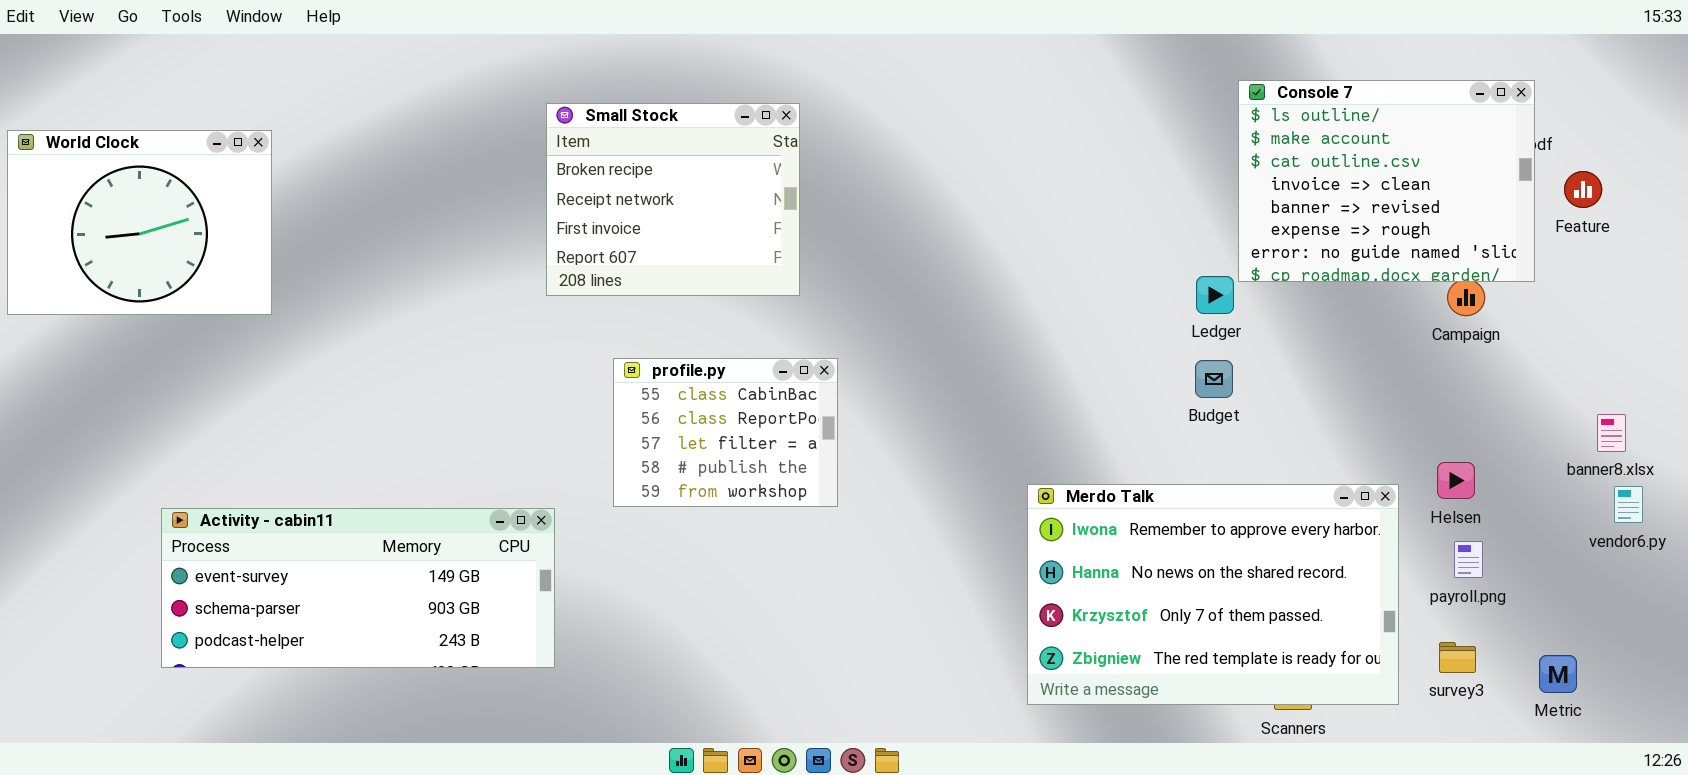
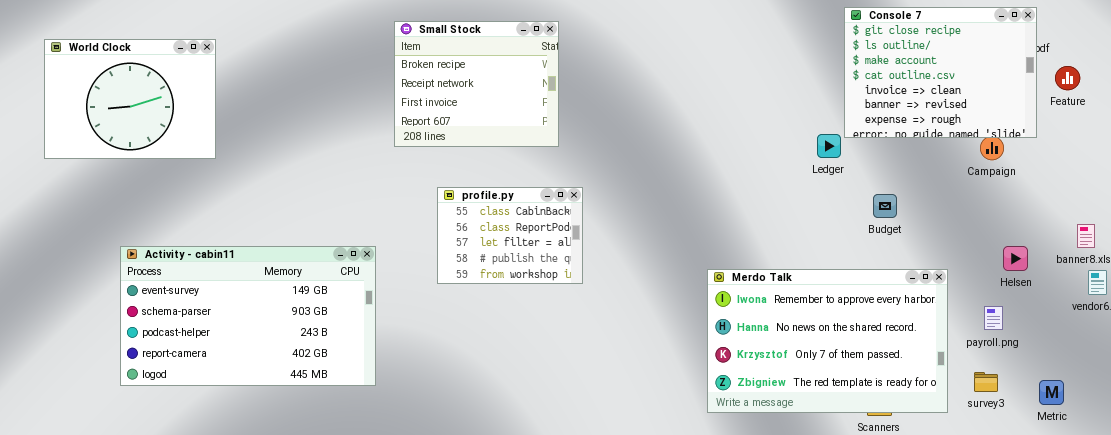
Console 7: [1238,80,1535,282] -> [844,7,1037,138], scrolled up 1 row
Budget: [1195,360,1233,398] -> [873,194,897,218], moved
Helsen: [1437,462,1475,499] -> [1003,246,1028,271], moved
Activity - cabin11: [161,508,555,668] -> [120,246,376,386], moved, resized

